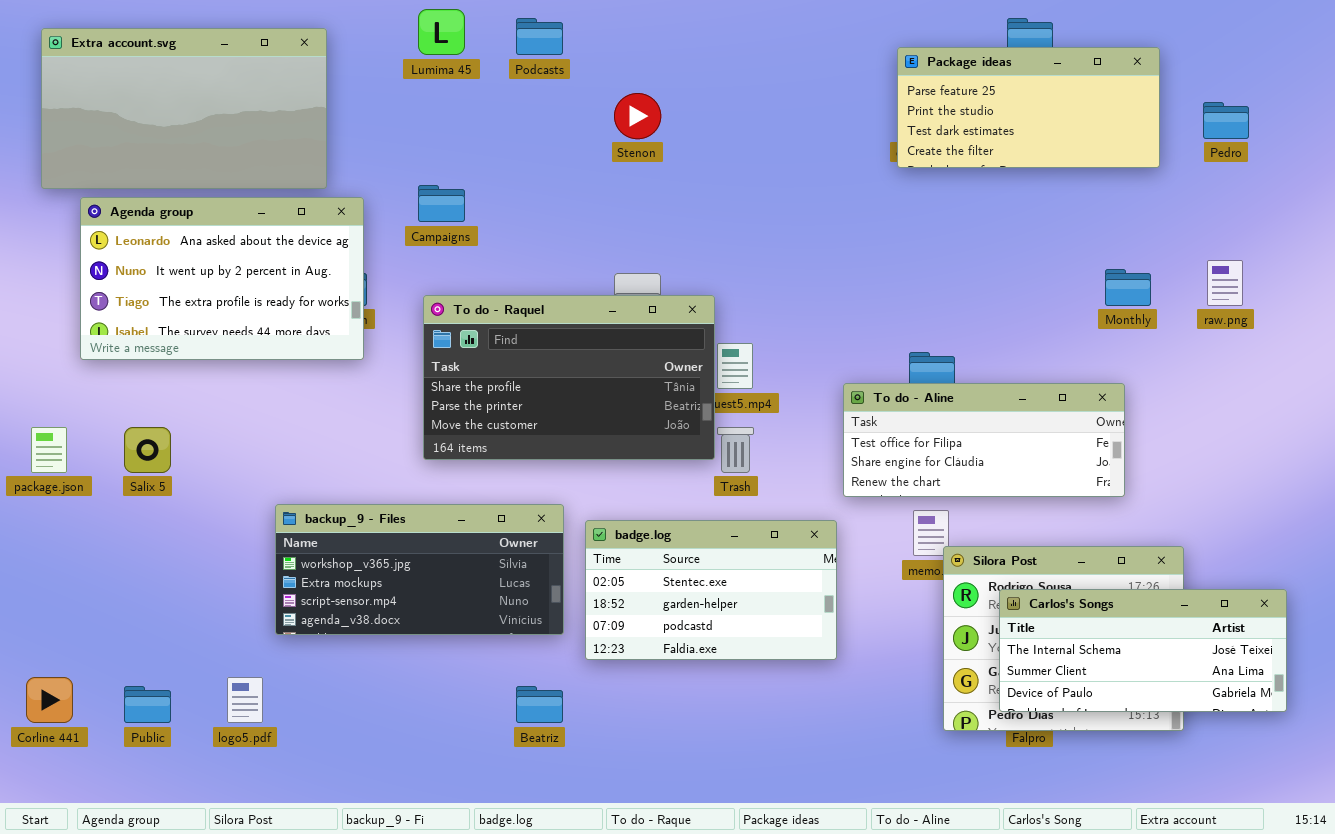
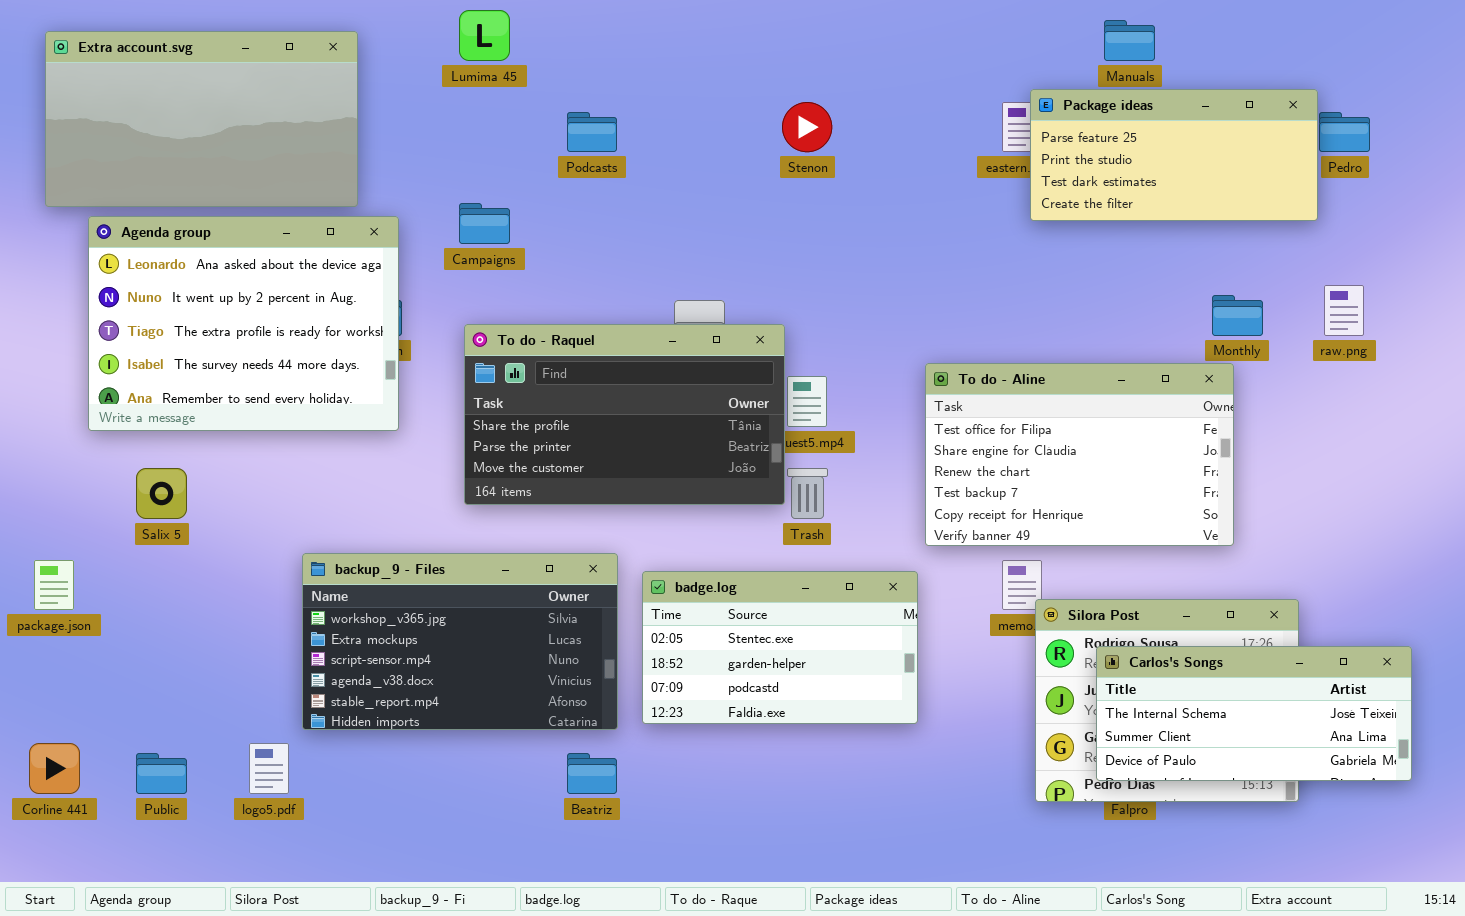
Podcasts: [516,18,563,55] -> [567,112,617,152], moved
Package ideas: [897,47,1160,168] -> [1030,89,1318,221], moved
Stenon: [614,93,661,139] -> [782,102,832,152], moved
Agenda group: [80,197,364,360] -> [88,216,399,431], resized
To do - Aline: [843,383,1125,497] -> [925,363,1234,546], resized
package.json: [31,427,67,473] -> [34,560,74,610], moved
backup_9 - Files: [275,504,564,635] -> [302,553,618,730], resized

